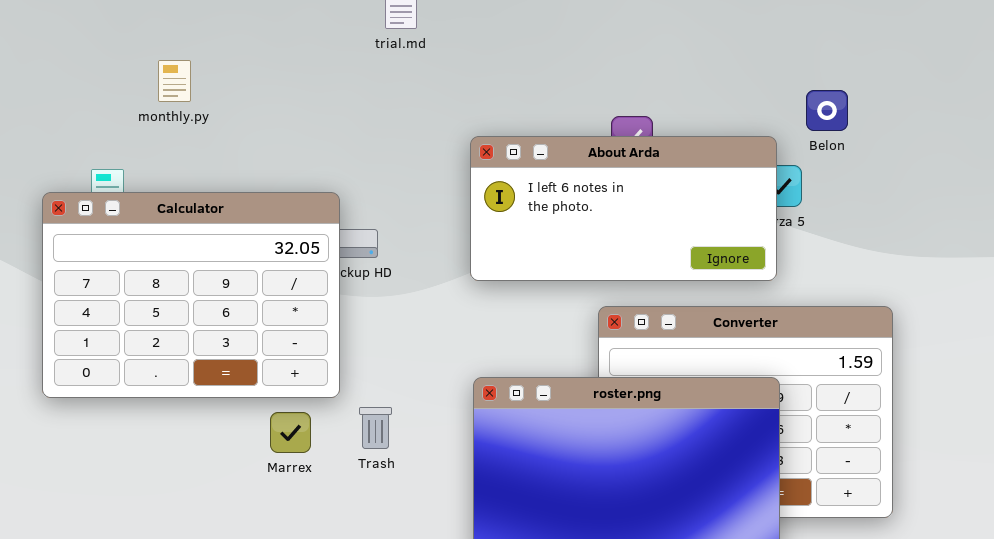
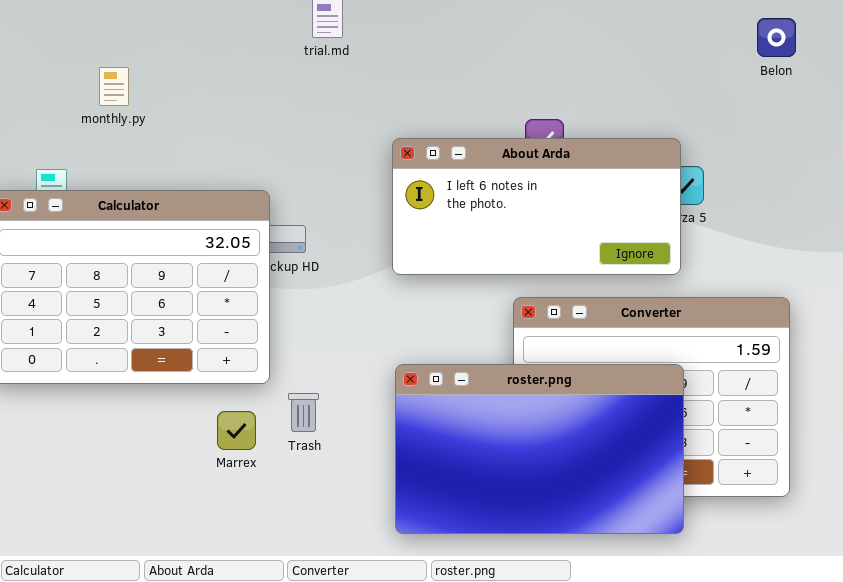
Belon: [806,90,848,131] -> [757,18,796,57], moved
Marrex: [270,412,311,453] -> [217,411,256,450], moved

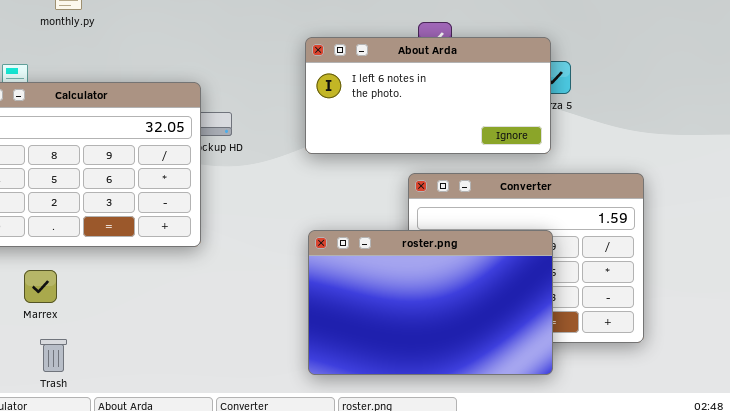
Trash: [288,393,319,432] -> [40,339,67,372], moved
Marrex: [217,411,256,450] -> [24,270,57,303], moved

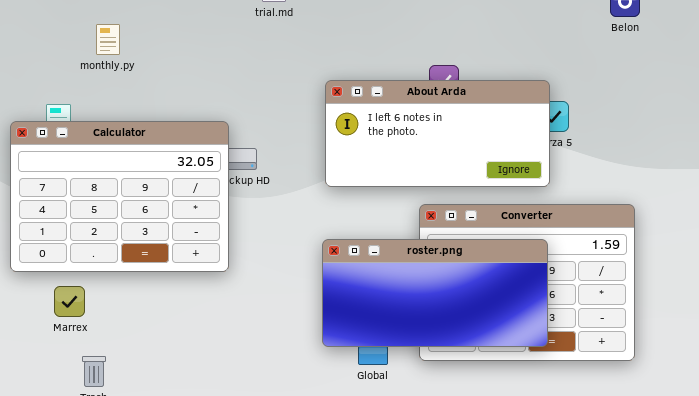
roster.png: [308,230,553,375] -> [322,239,548,347], moved, resized
Marrex: [24,270,57,303] -> [54,286,85,317], moved

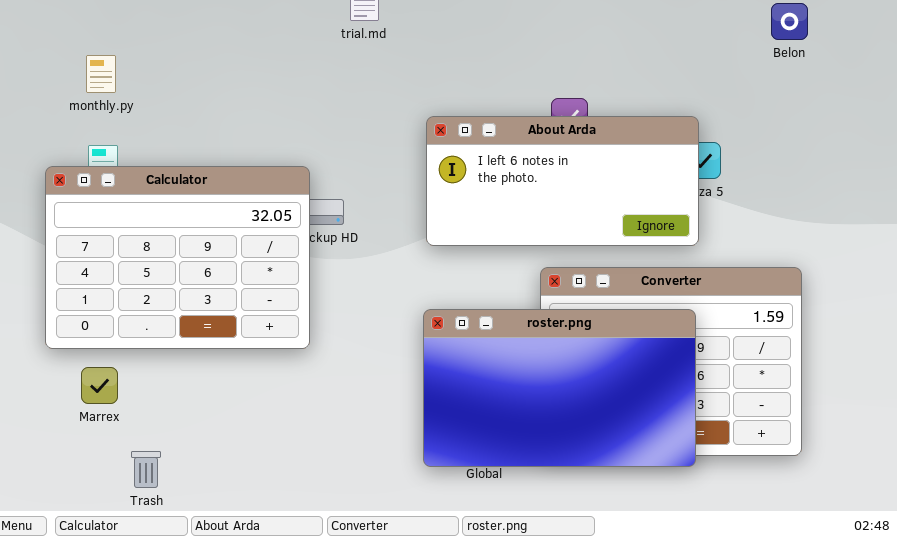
monthly.py: [96,24,120,55] -> [86,55,116,93], moved
roster.png: [322,239,548,347] -> [423,309,696,467], resized
Marrex: [54,286,85,317] -> [81,367,118,404], moved

